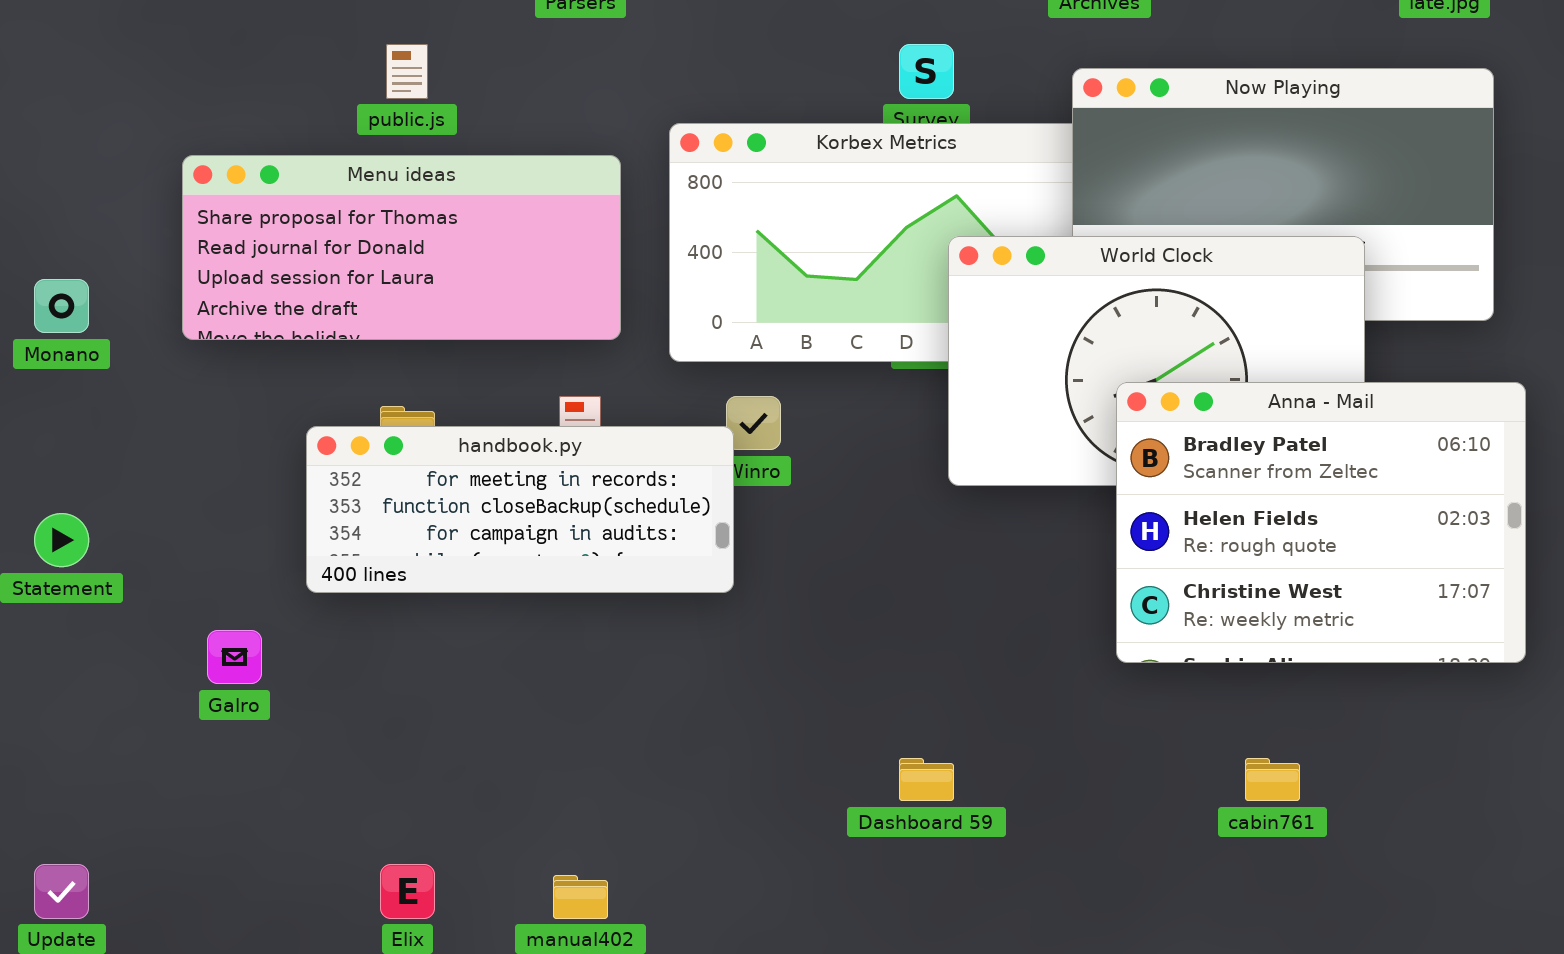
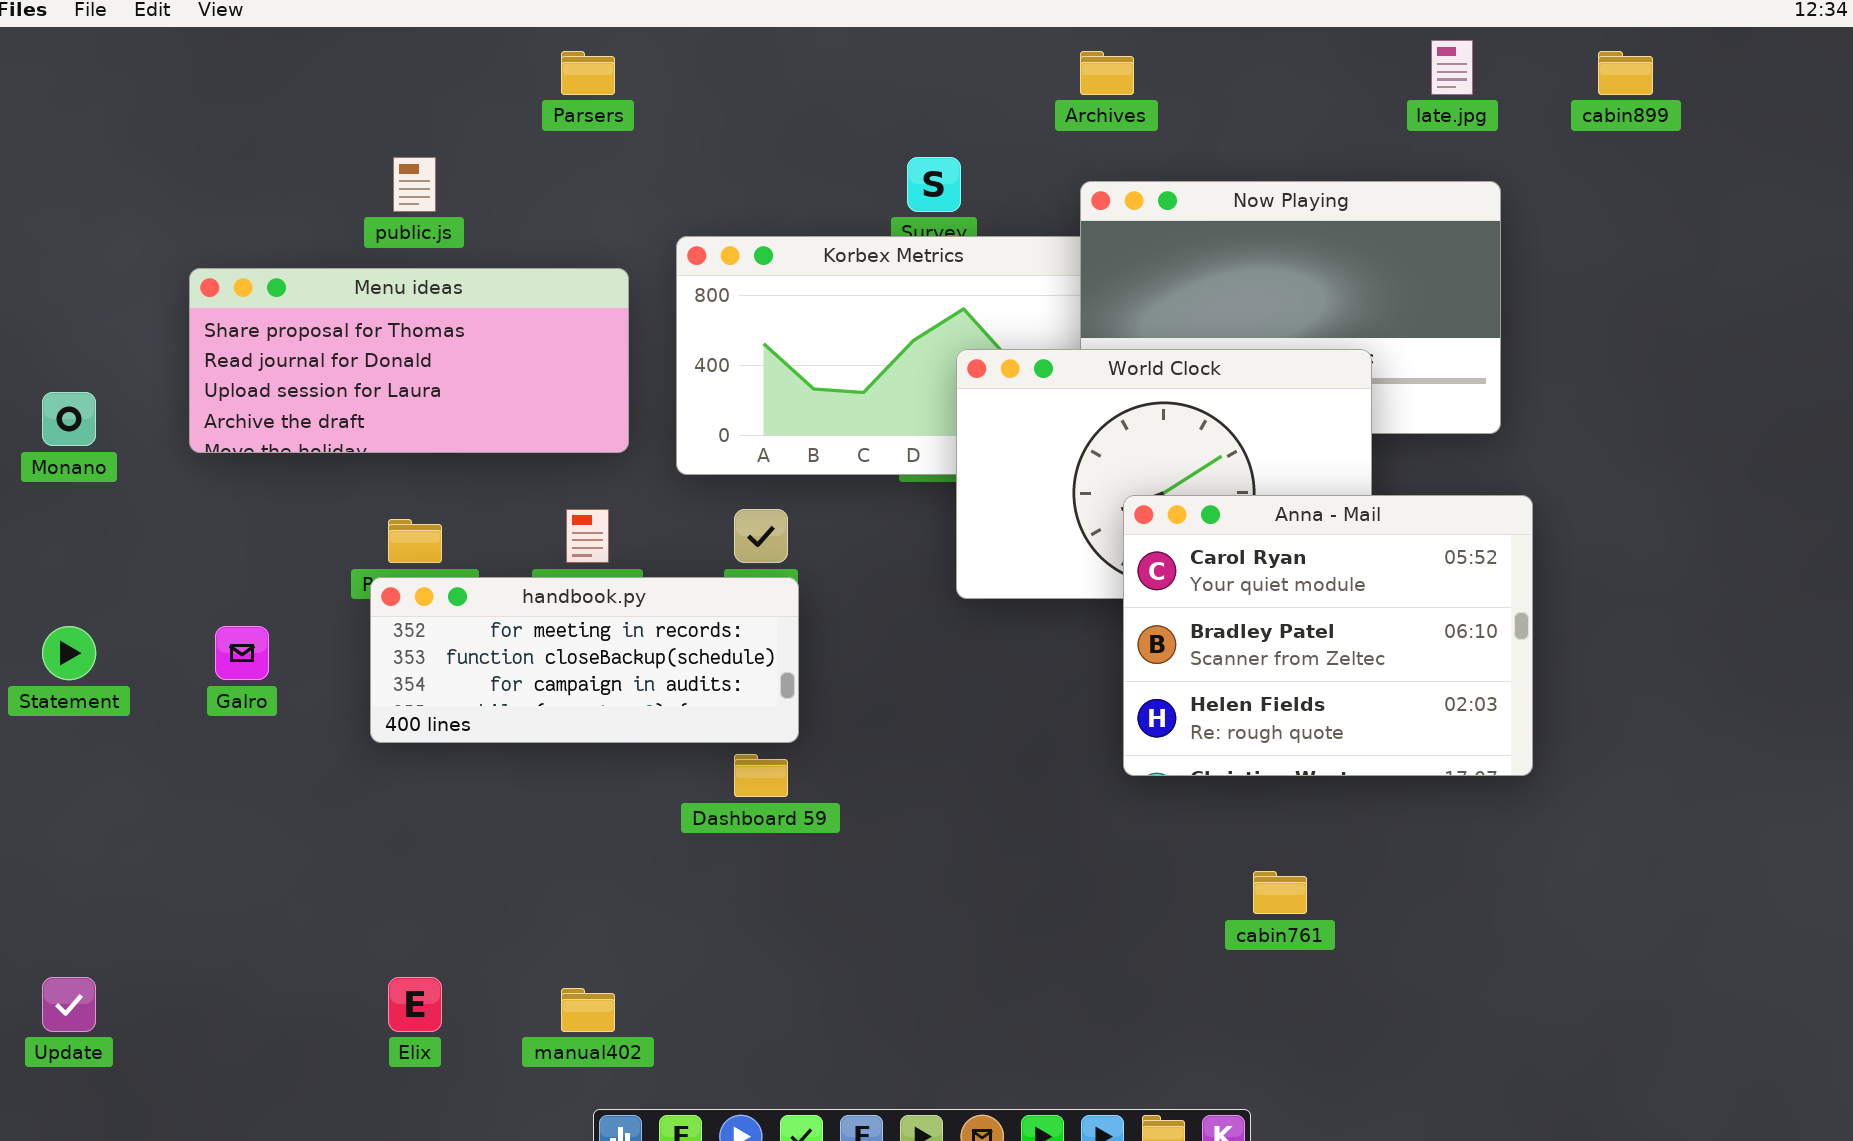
Anna - Mail: [1116,382,1526,663] -> [1123,495,1533,776], scrolled up 1 row
handbook.py: [306,426,734,593] -> [370,577,799,743], moved
Galro: [207,630,262,684] -> [215,626,269,680], moved
Dashboard 59: [899,758,954,801] -> [734,754,788,797], moved

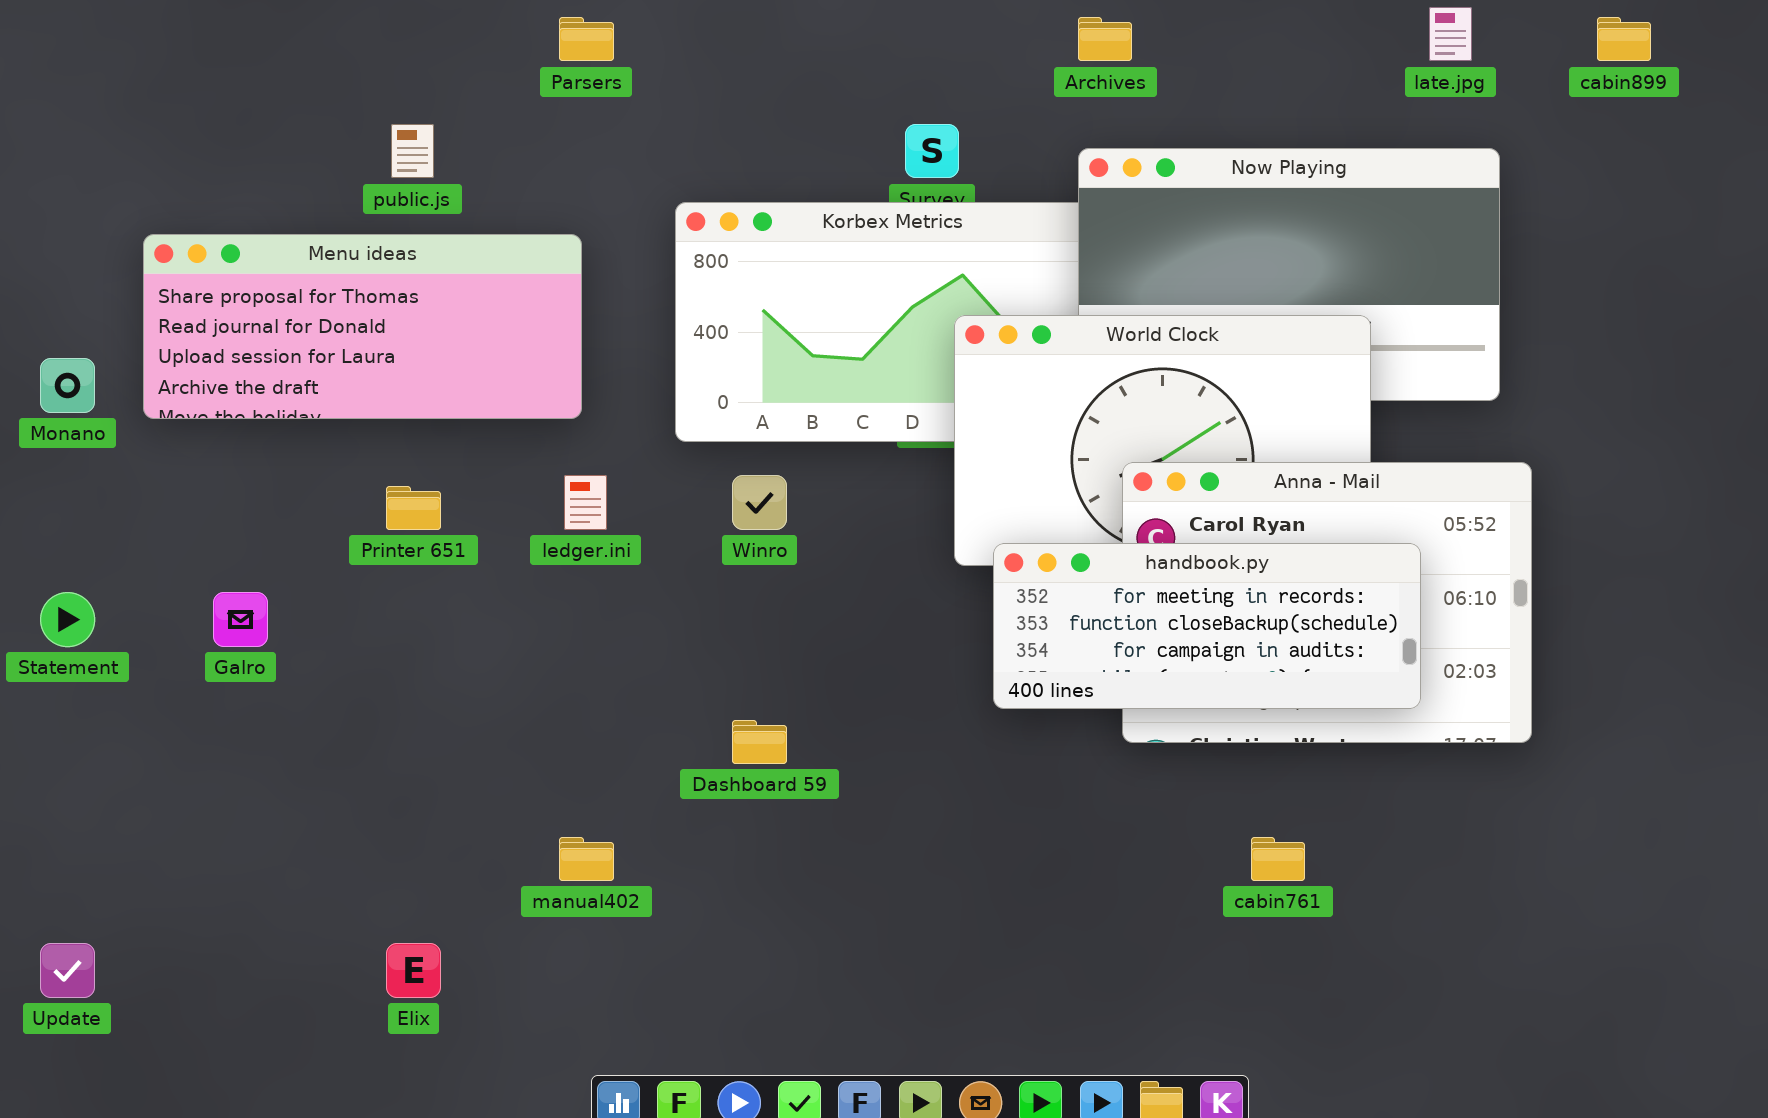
Menu ideas: [189,268,629,453] -> [143,234,582,419], moved
handbook.py: [370,577,799,743] -> [993,543,1421,709], moved
manual402: [561,988,615,1032] -> [559,837,614,881], moved

